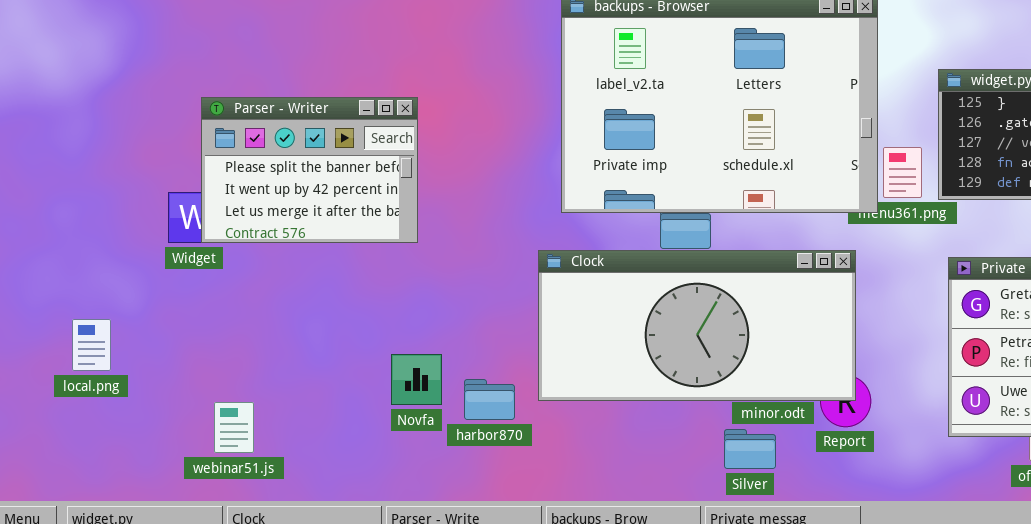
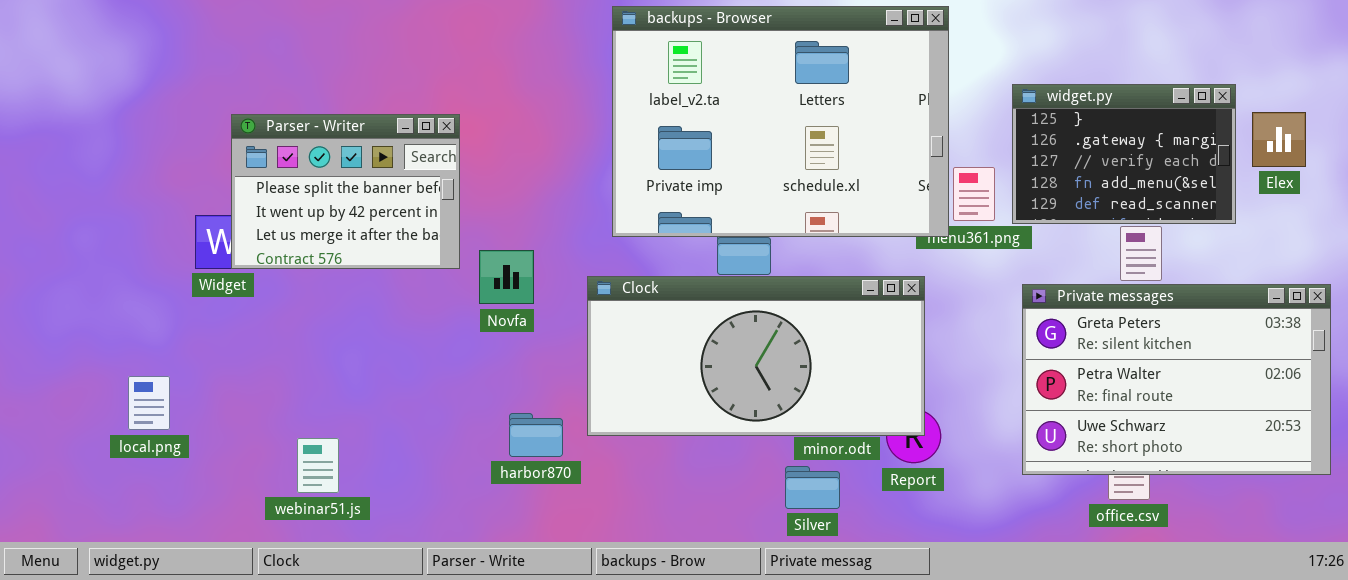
local.png: [72,319,111,371] -> [128,376,170,430], moved
Novfa: [391,354,442,405] -> [479,250,534,304], moved
webinar51.js: [214,402,254,453] -> [297,438,339,493], moved

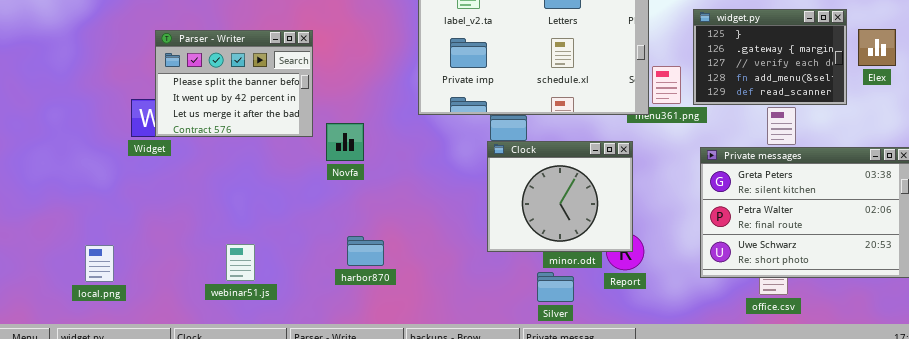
Clock: [587,276,925,436] -> [487,141,633,252], resized
local.png: [128,376,170,430] -> [85,245,114,282], moved
webinar51.js: [297,438,339,493] -> [226,244,255,281], moved

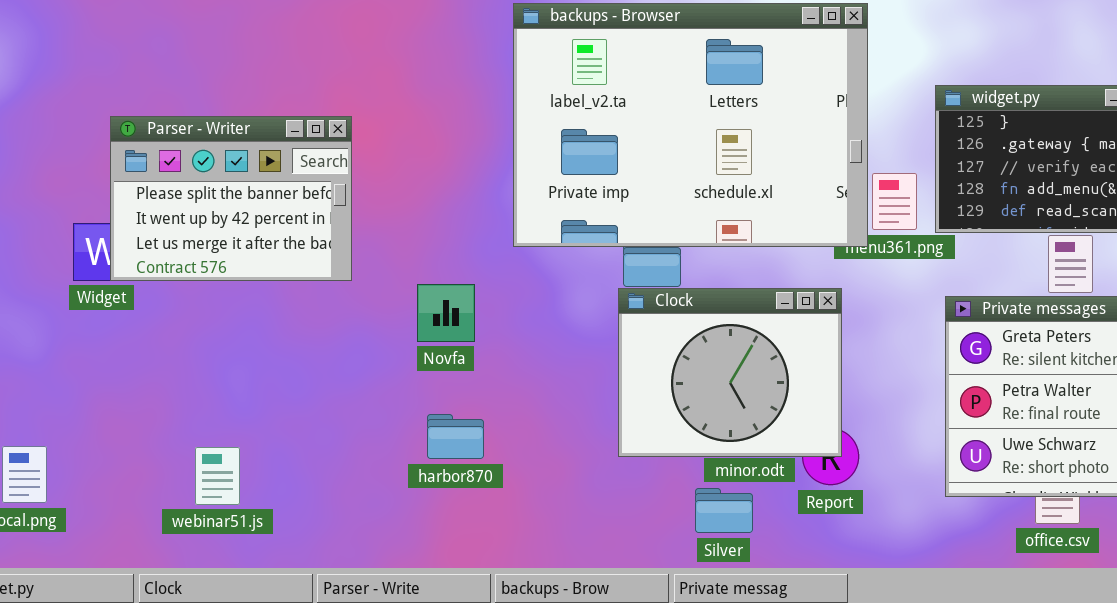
Novfa: [326,123,364,161] -> [417,284,475,342], moved
harbor870: [347,236,384,266] -> [427,414,484,459], moved
webinar51.js: [226,244,255,281] -> [195,447,240,505], moved

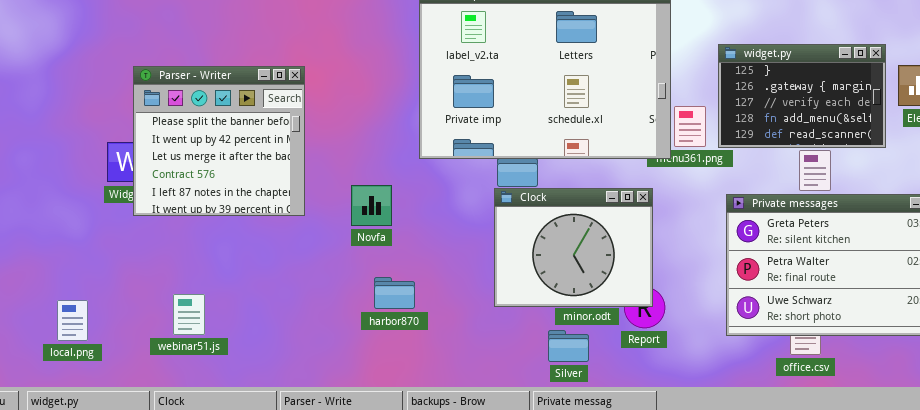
Parser - Writer: [110,116,352,281] -> [133,66,305,216], resized
harbor870: [427,414,484,459] -> [374,277,415,309], moved
webinar51.js: [195,447,240,505] -> [173,294,205,335], moved

